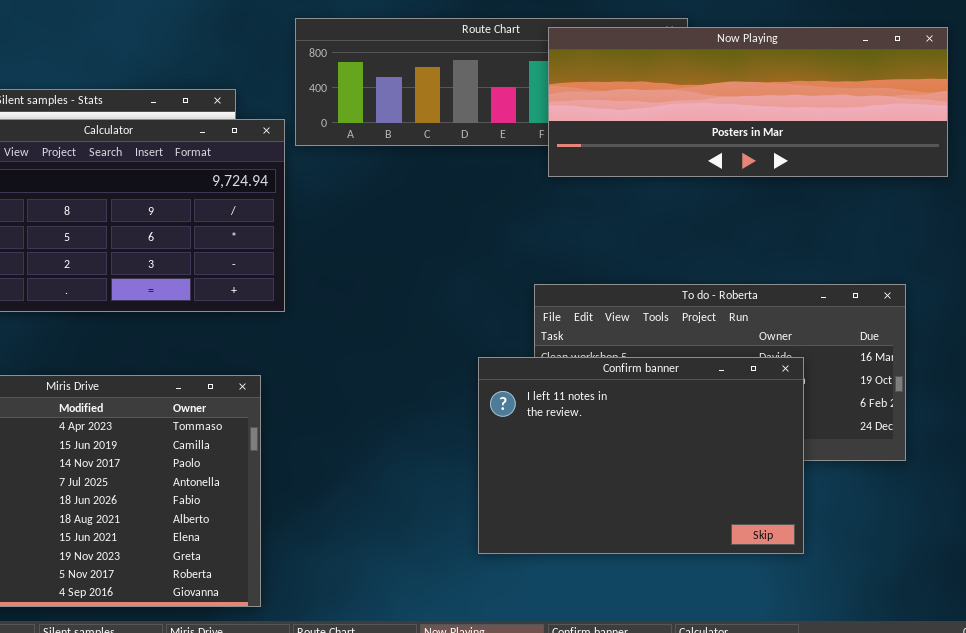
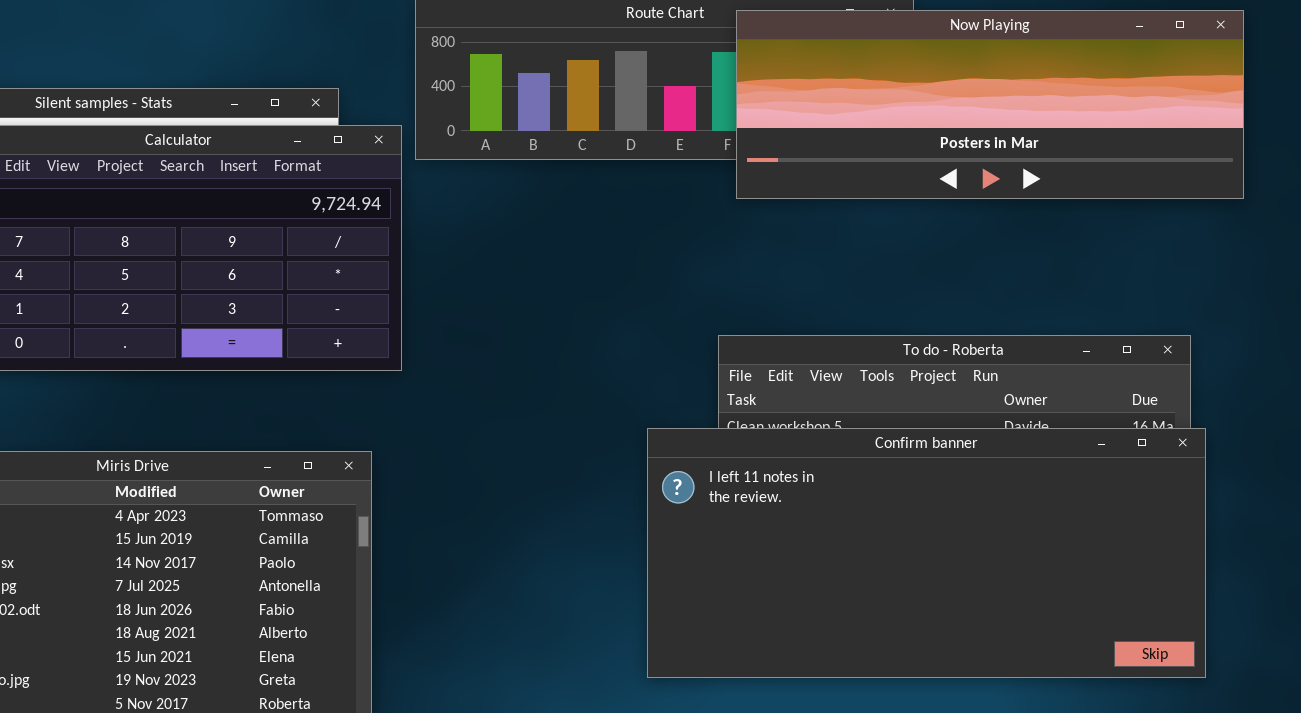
Confirm banner: [478,357,804,554] -> [647,428,1206,678], resized

